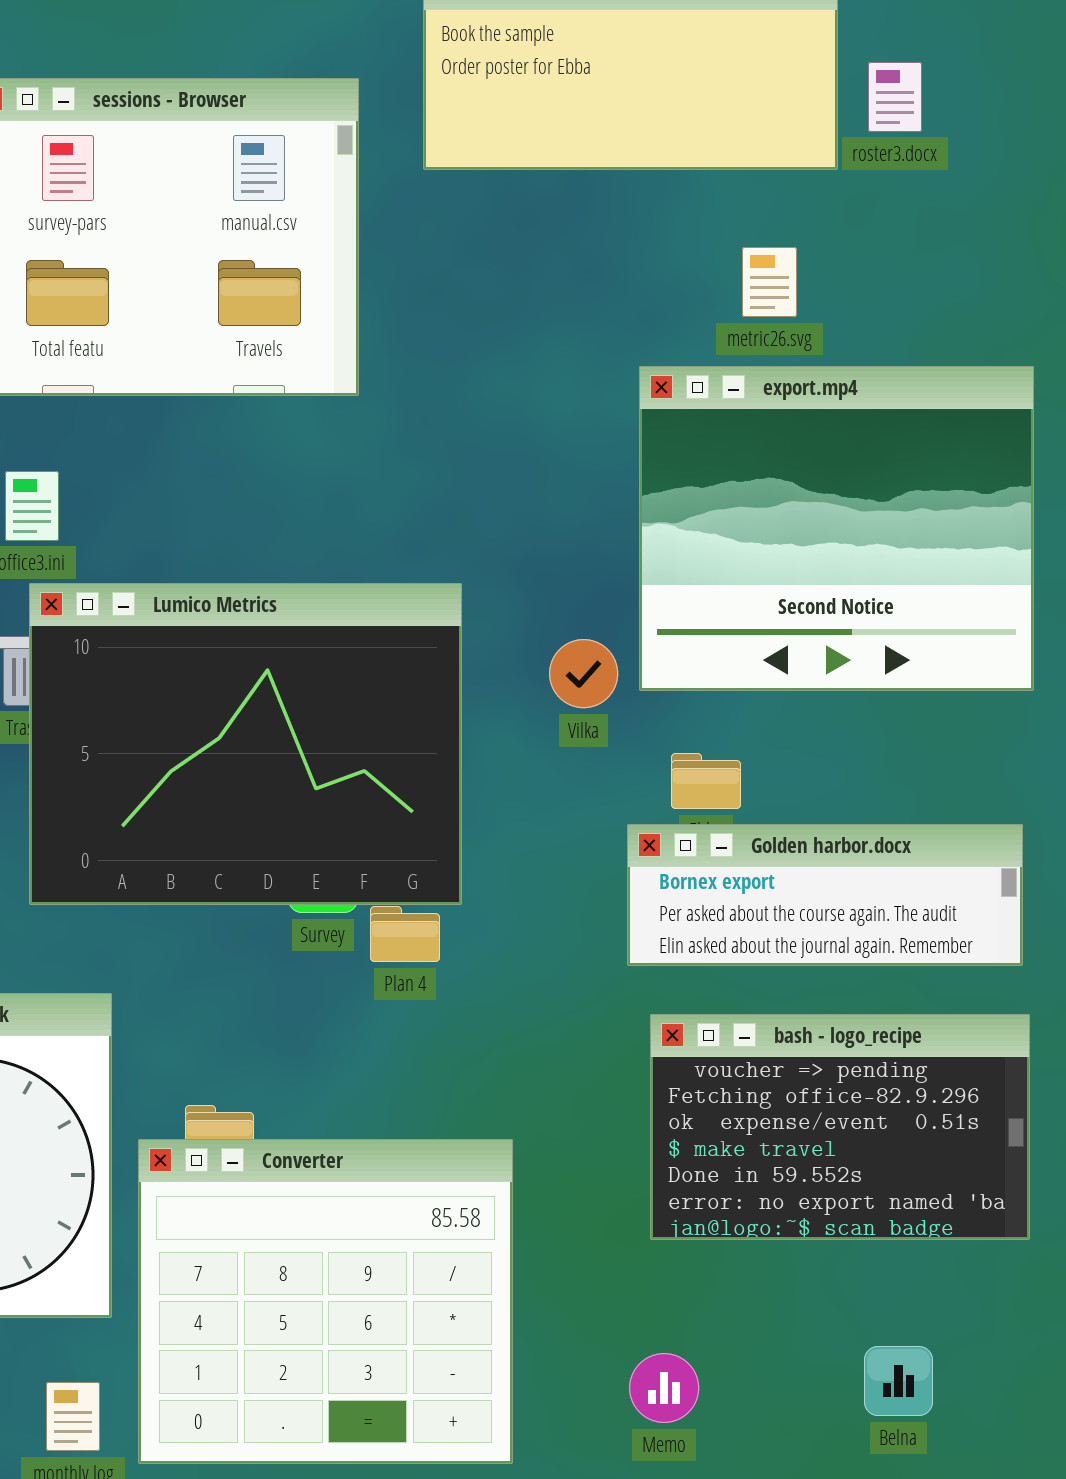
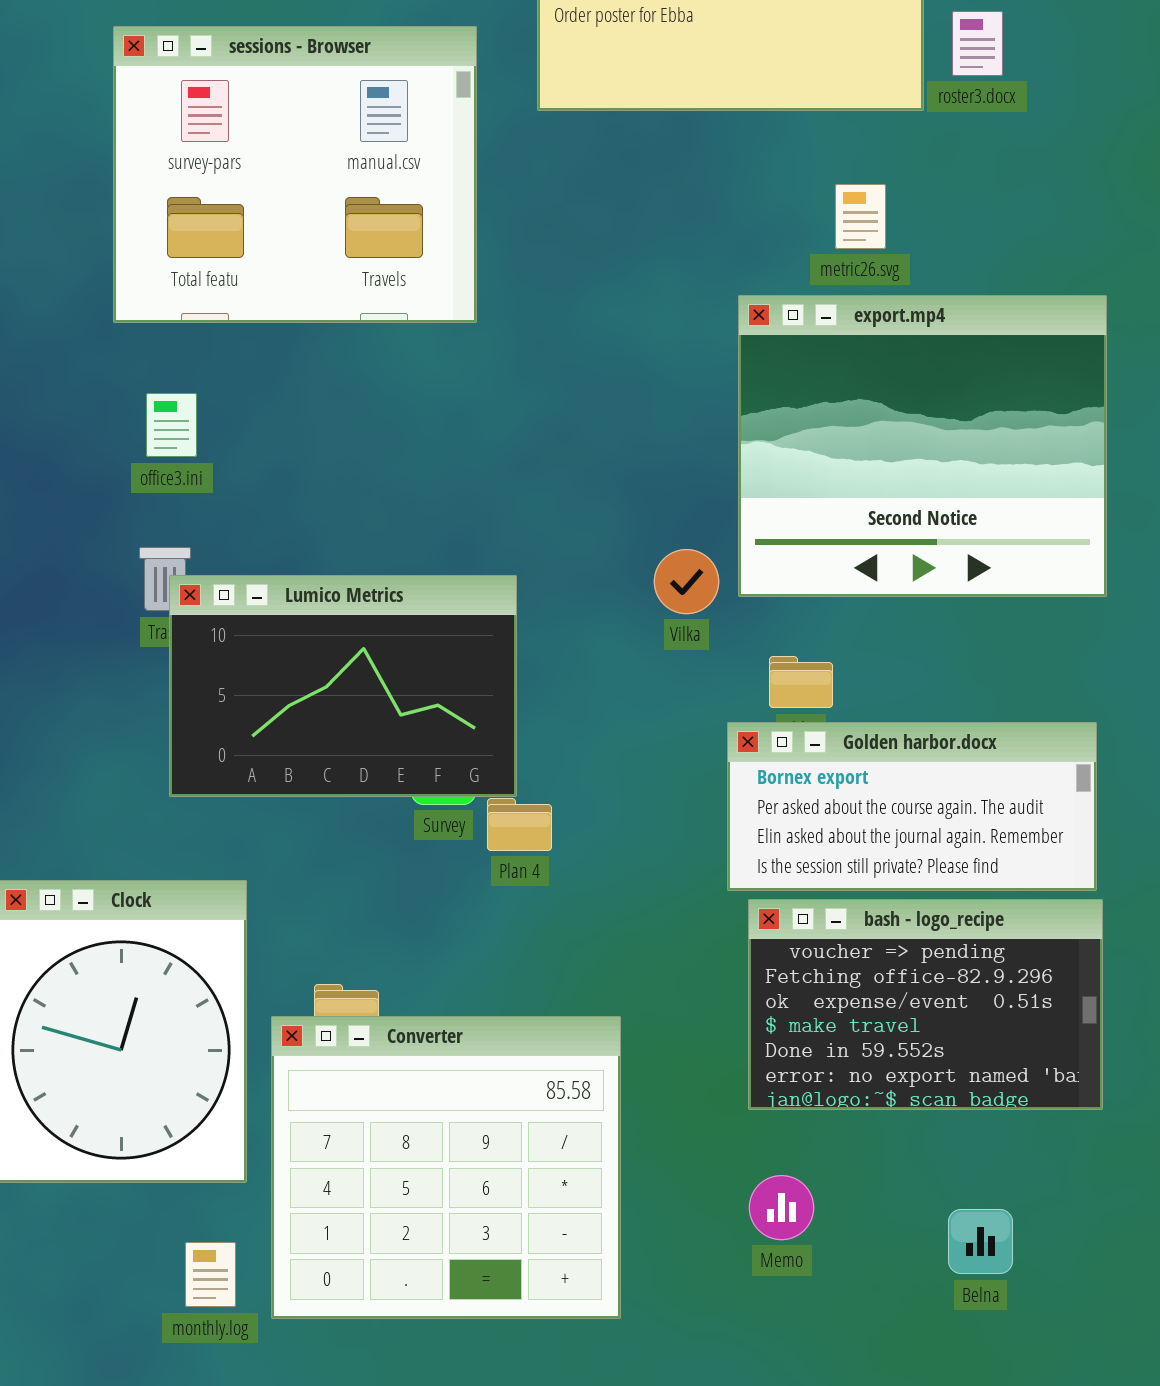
Lumico Metrics: [29,583,462,905] -> [169,575,517,797], resized
Golden harbor.docx: [627,824,1023,966] -> [727,722,1097,891], resized
Memo: [629,1353,699,1423] -> [749,1175,814,1240], moved

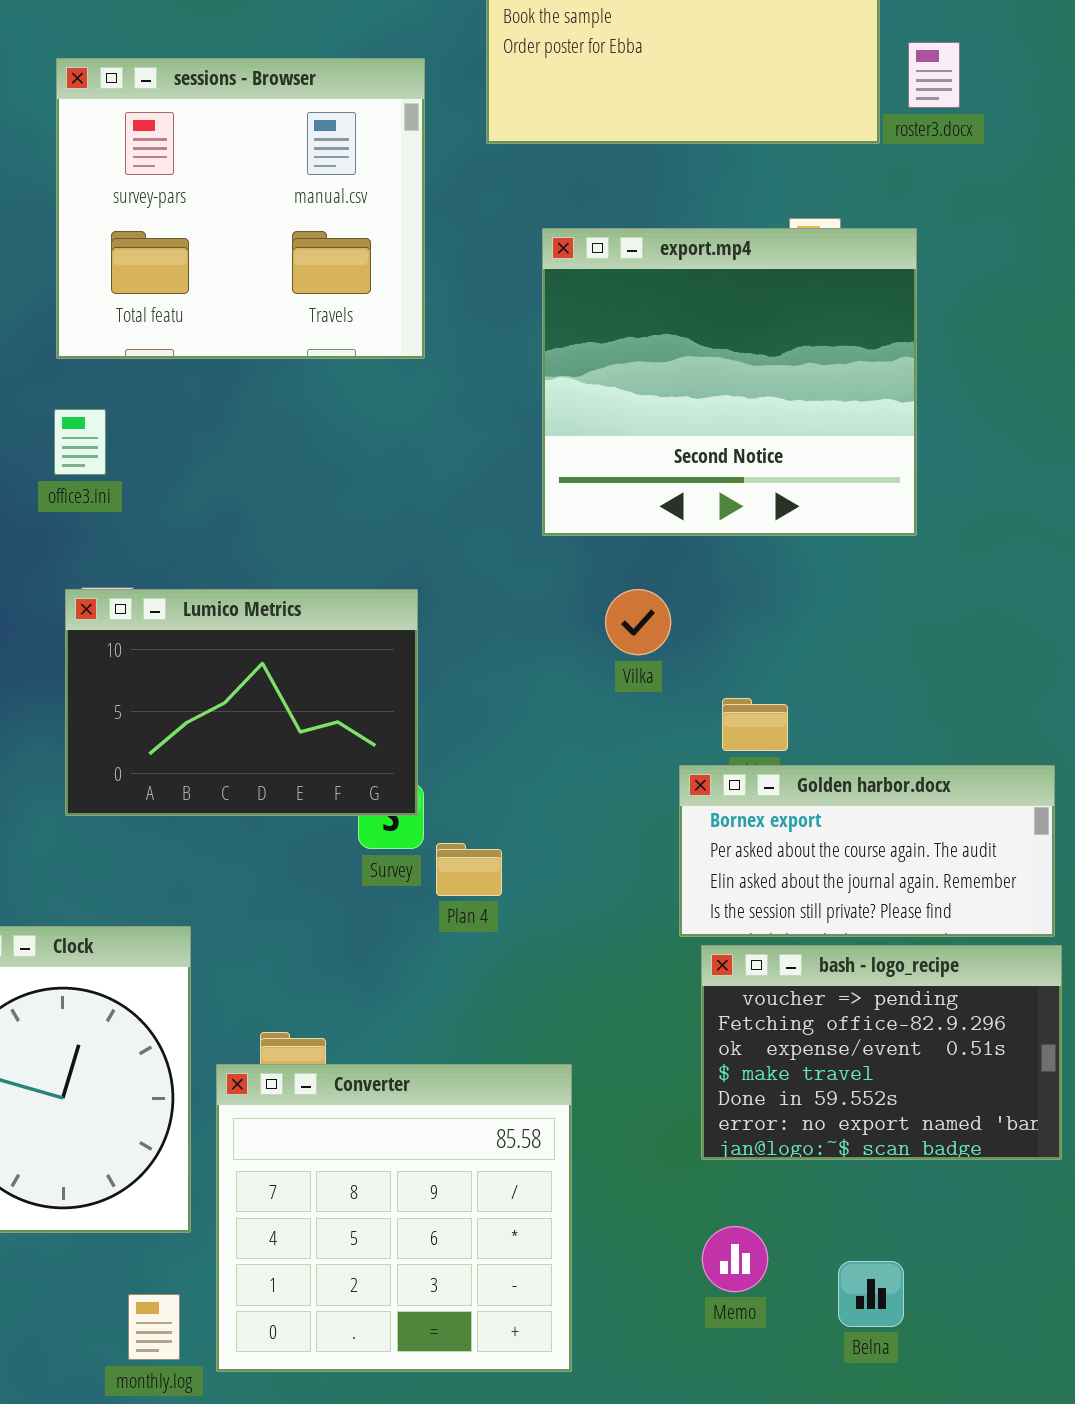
export.mp4: [738,295,1107,597] -> [542,228,917,536], moved
office3.ini: [146,393,197,457] -> [54,409,106,475], moved
Lumico Metrics: [169,575,517,797] -> [65,589,418,816], moved
Belna: [948,1209,1013,1274] -> [838,1261,904,1327], moved

